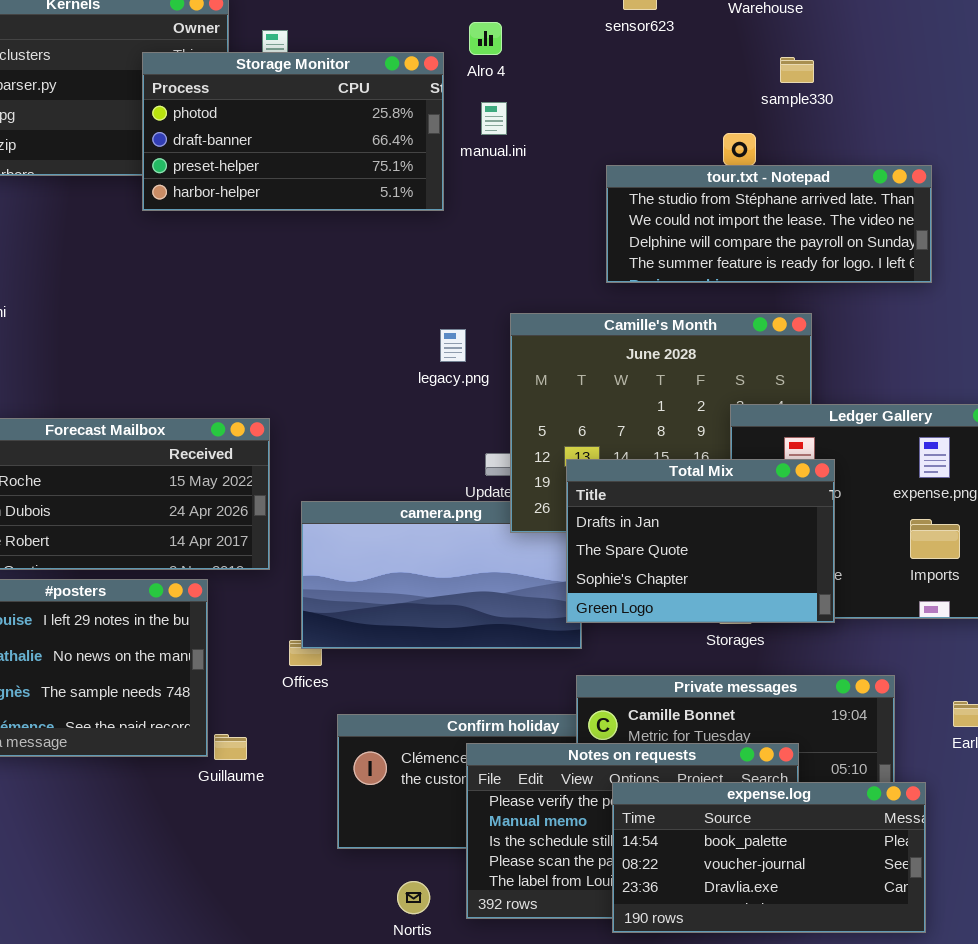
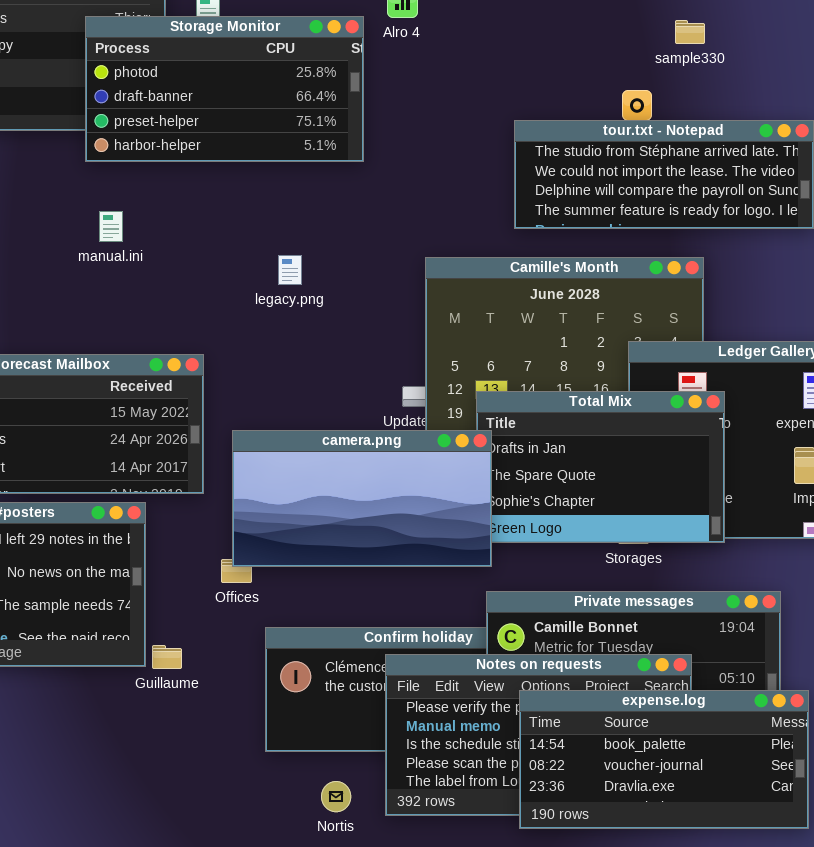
manual.ini: [481,102,507,135] -> [99,211,123,242], moved
legacy.png: [440,329,466,362] -> [278,255,302,285], moved
camera.png: [301,501,582,649] -> [232,430,492,567], raised

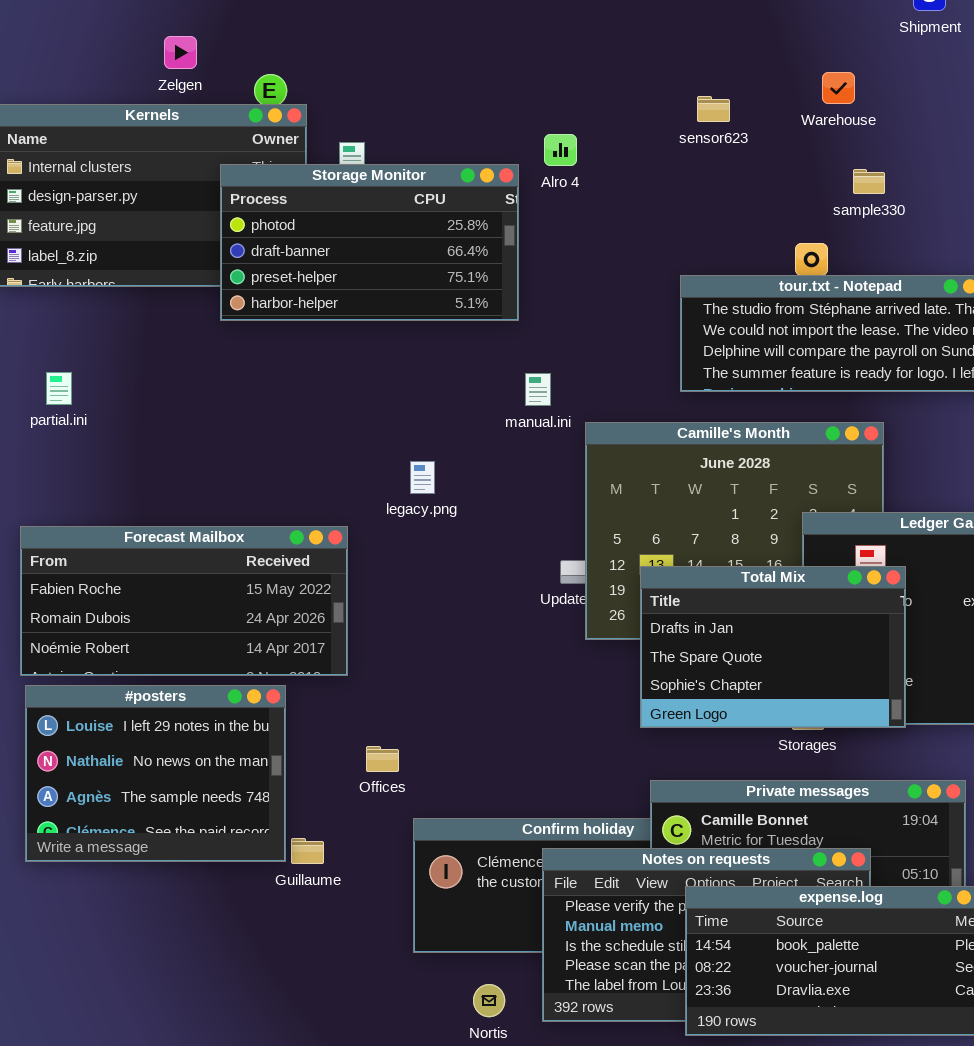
manual.ini: [99,211,123,242] -> [525,373,551,406], moved
legacy.png: [278,255,302,285] -> [410,461,435,494], moved
camera.png: [232,430,492,567] -> none, closed

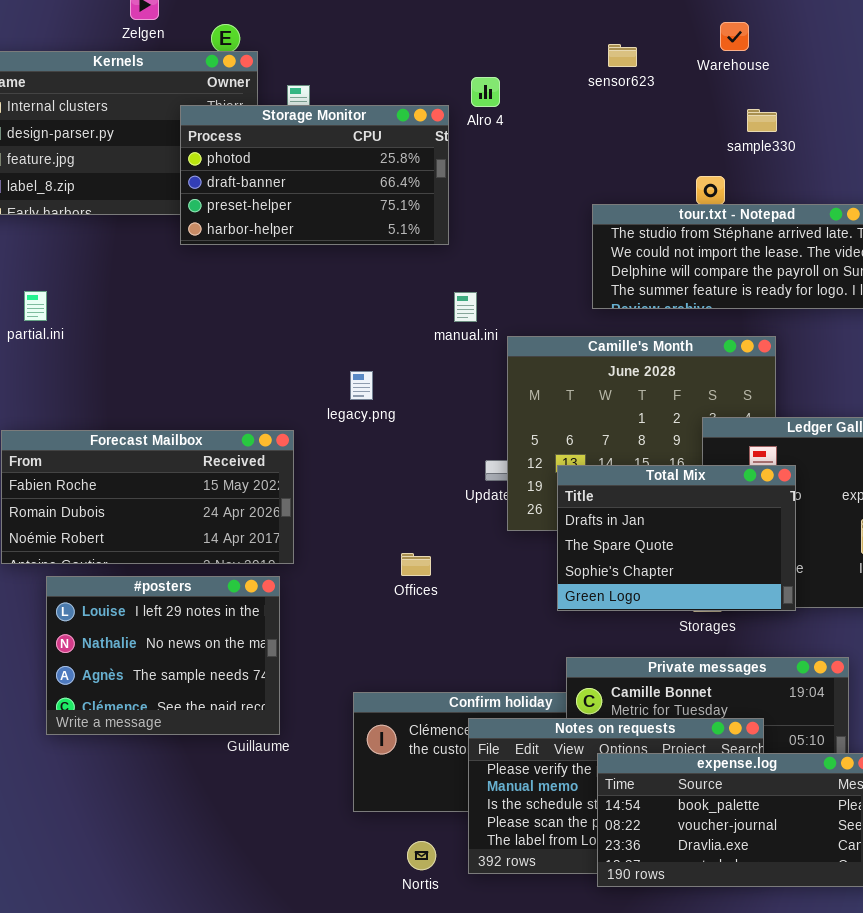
#posters: [25,685,286,862] -> [46,576,280,735], moved
Offices: [366,746,399,772] -> [401,553,431,576], moved

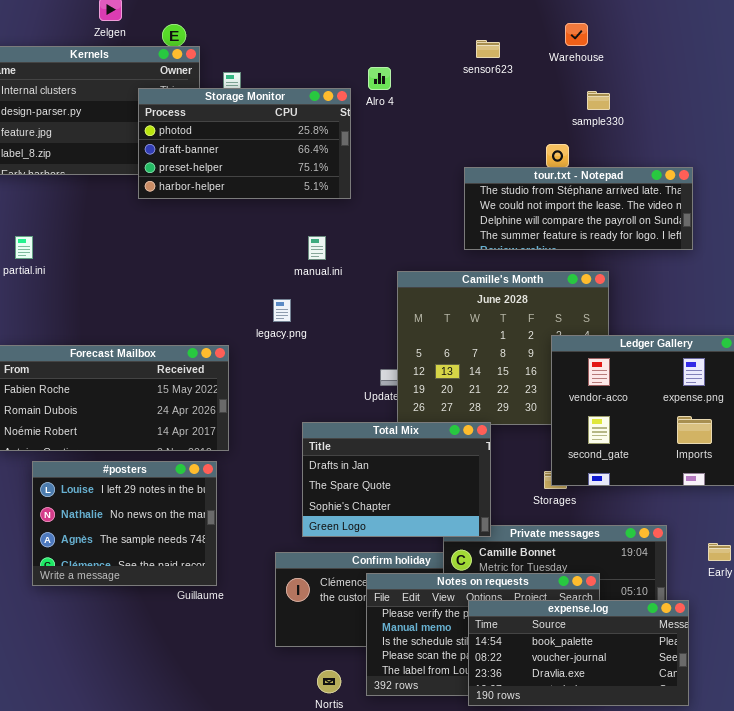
manual.ini: [454,292,477,322] -> [308,236,326,260], moved
Total Mix: [557,465,796,611] -> [302,422,491,537], moved

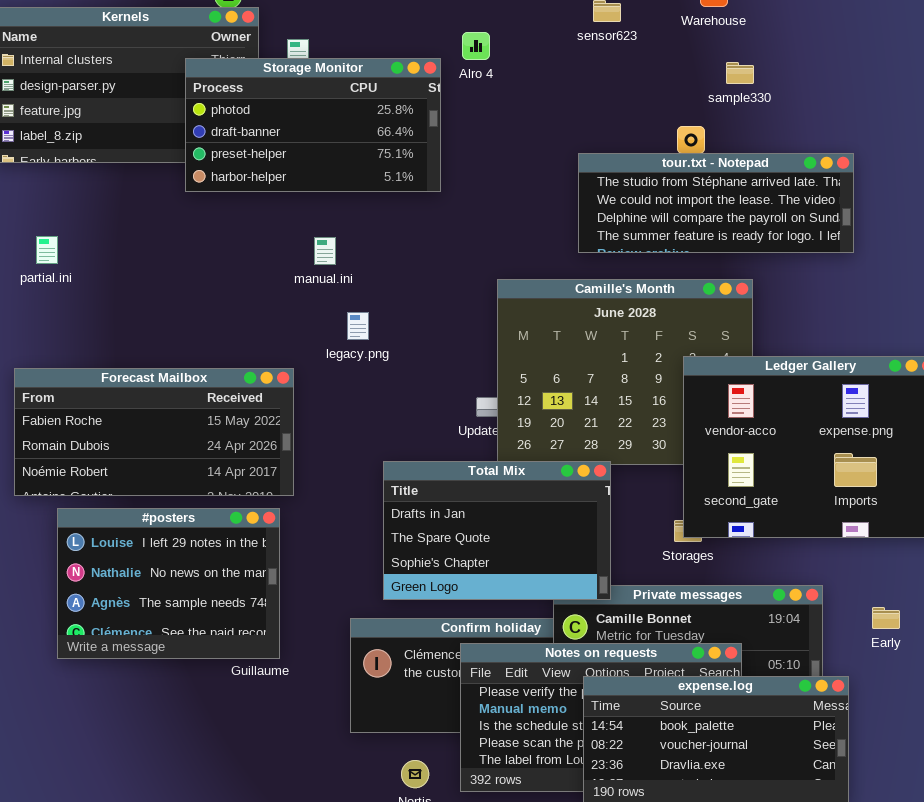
manual.ini: [308,236,326,260] -> [314,237,336,265], moved

